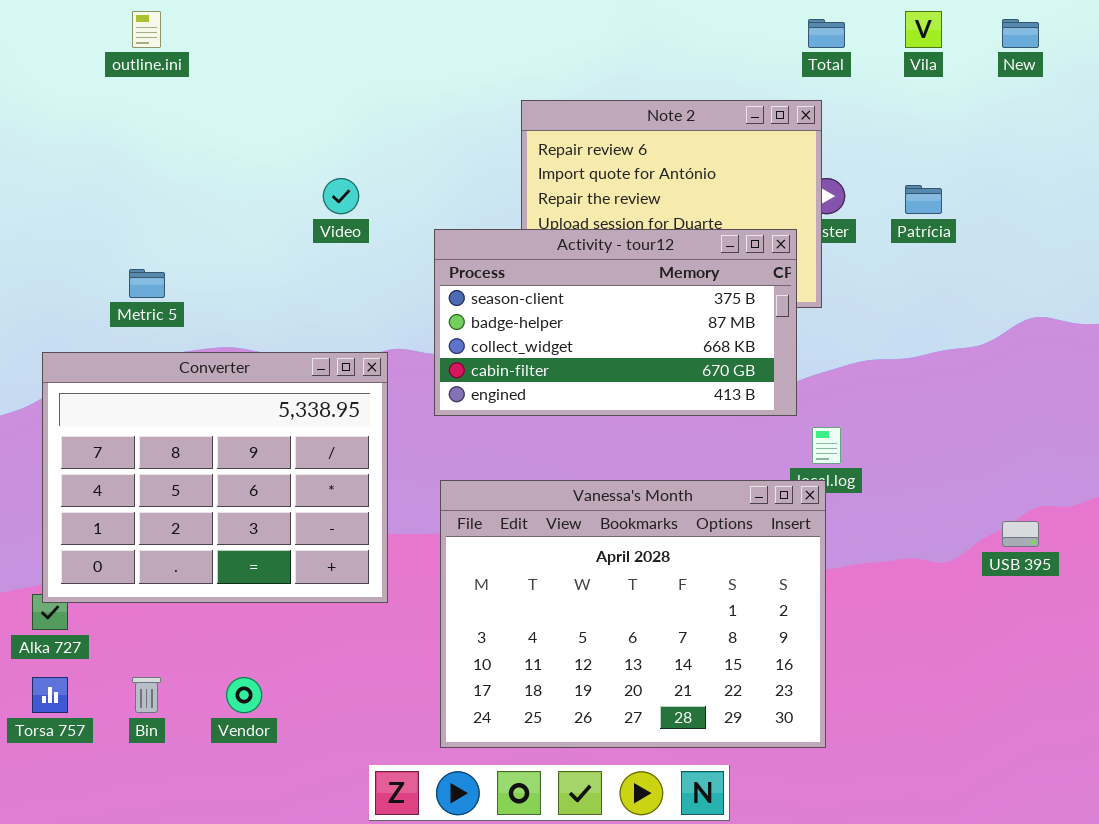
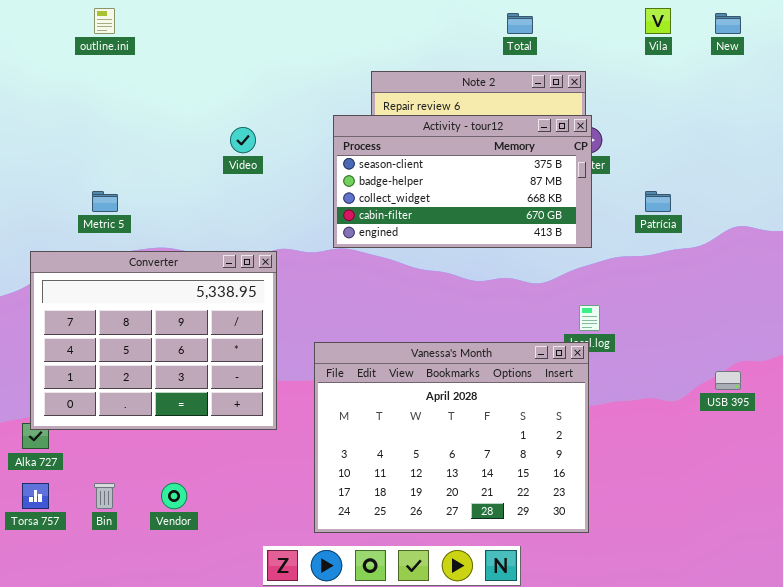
Total: [808,19,845,48] -> [507,13,533,34], moved
Patrícia: [905,185,942,214] -> [645,191,671,212], moved
Activity - tour12: [434,229,797,416] -> [333,115,592,248], moved

